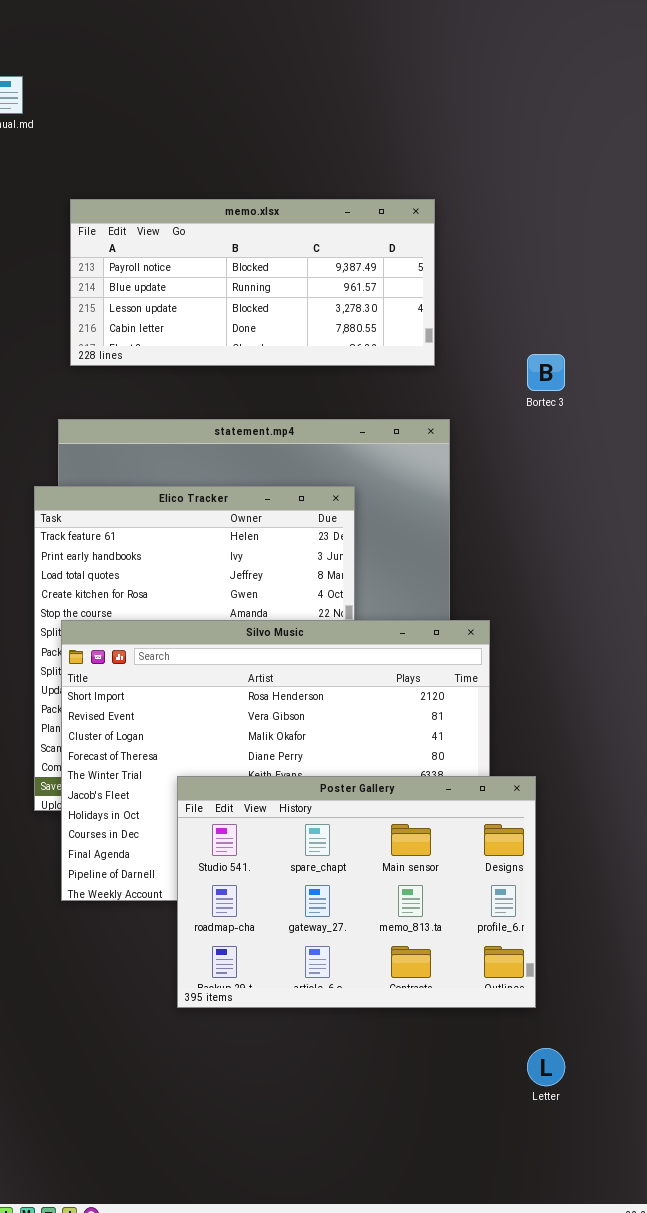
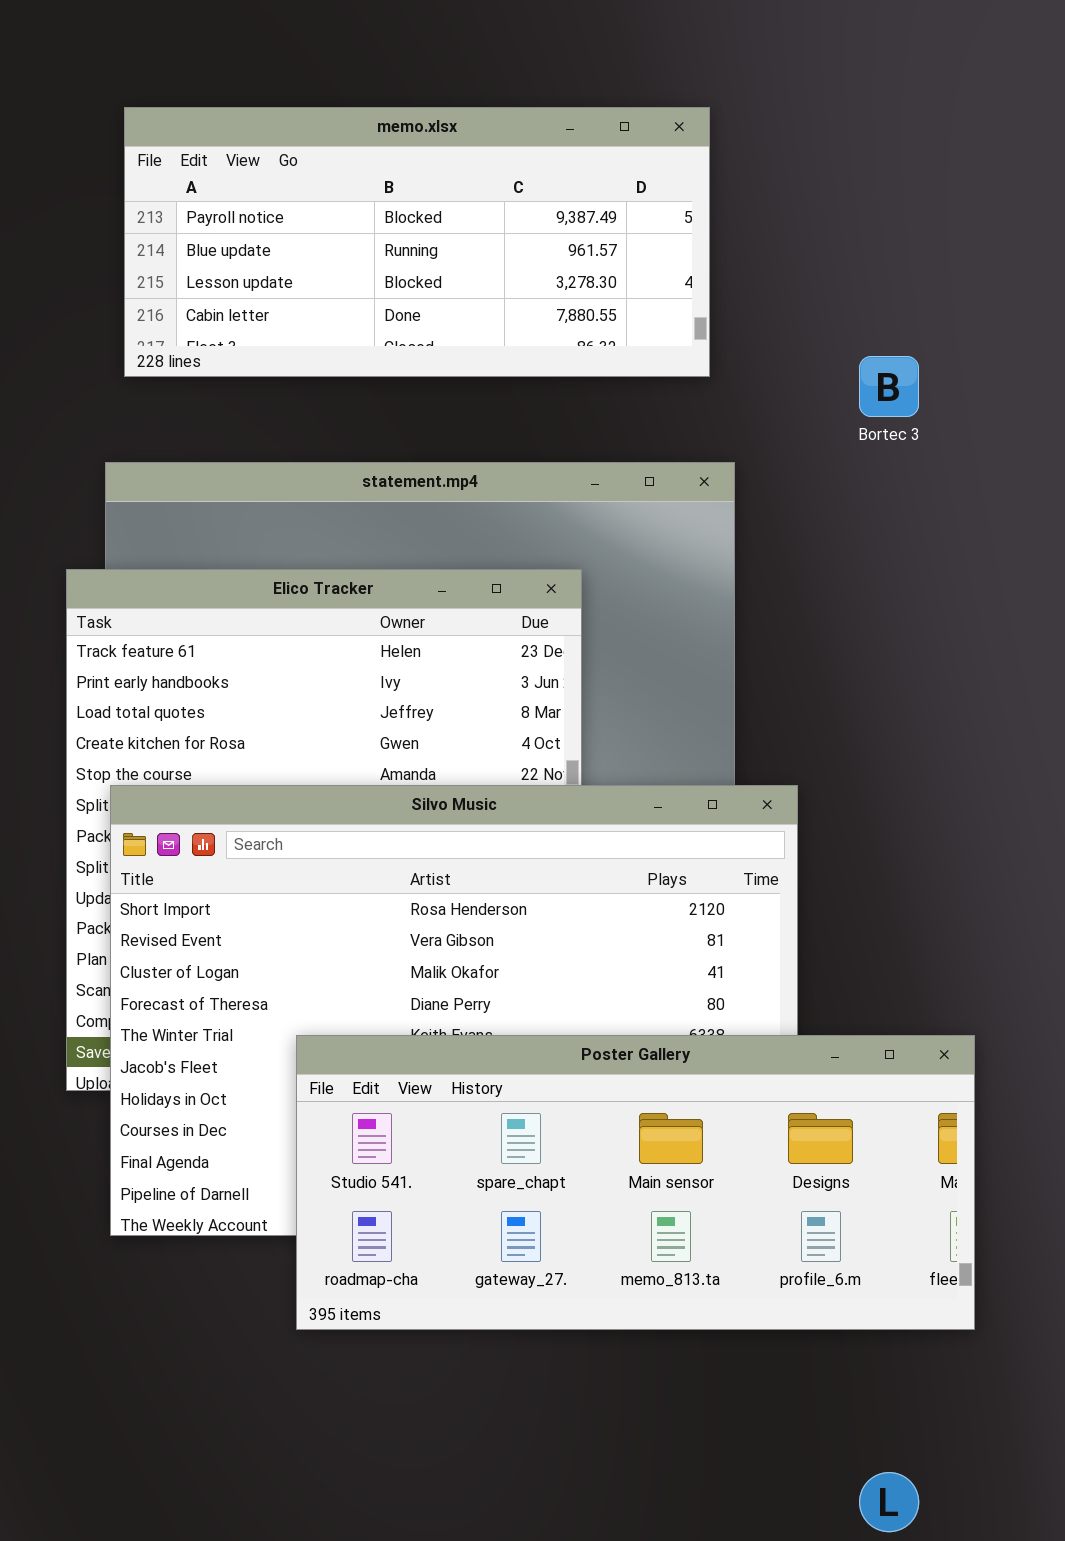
Poster Gallery: [177,776,536,1008] -> [296,1035,975,1330], resized

